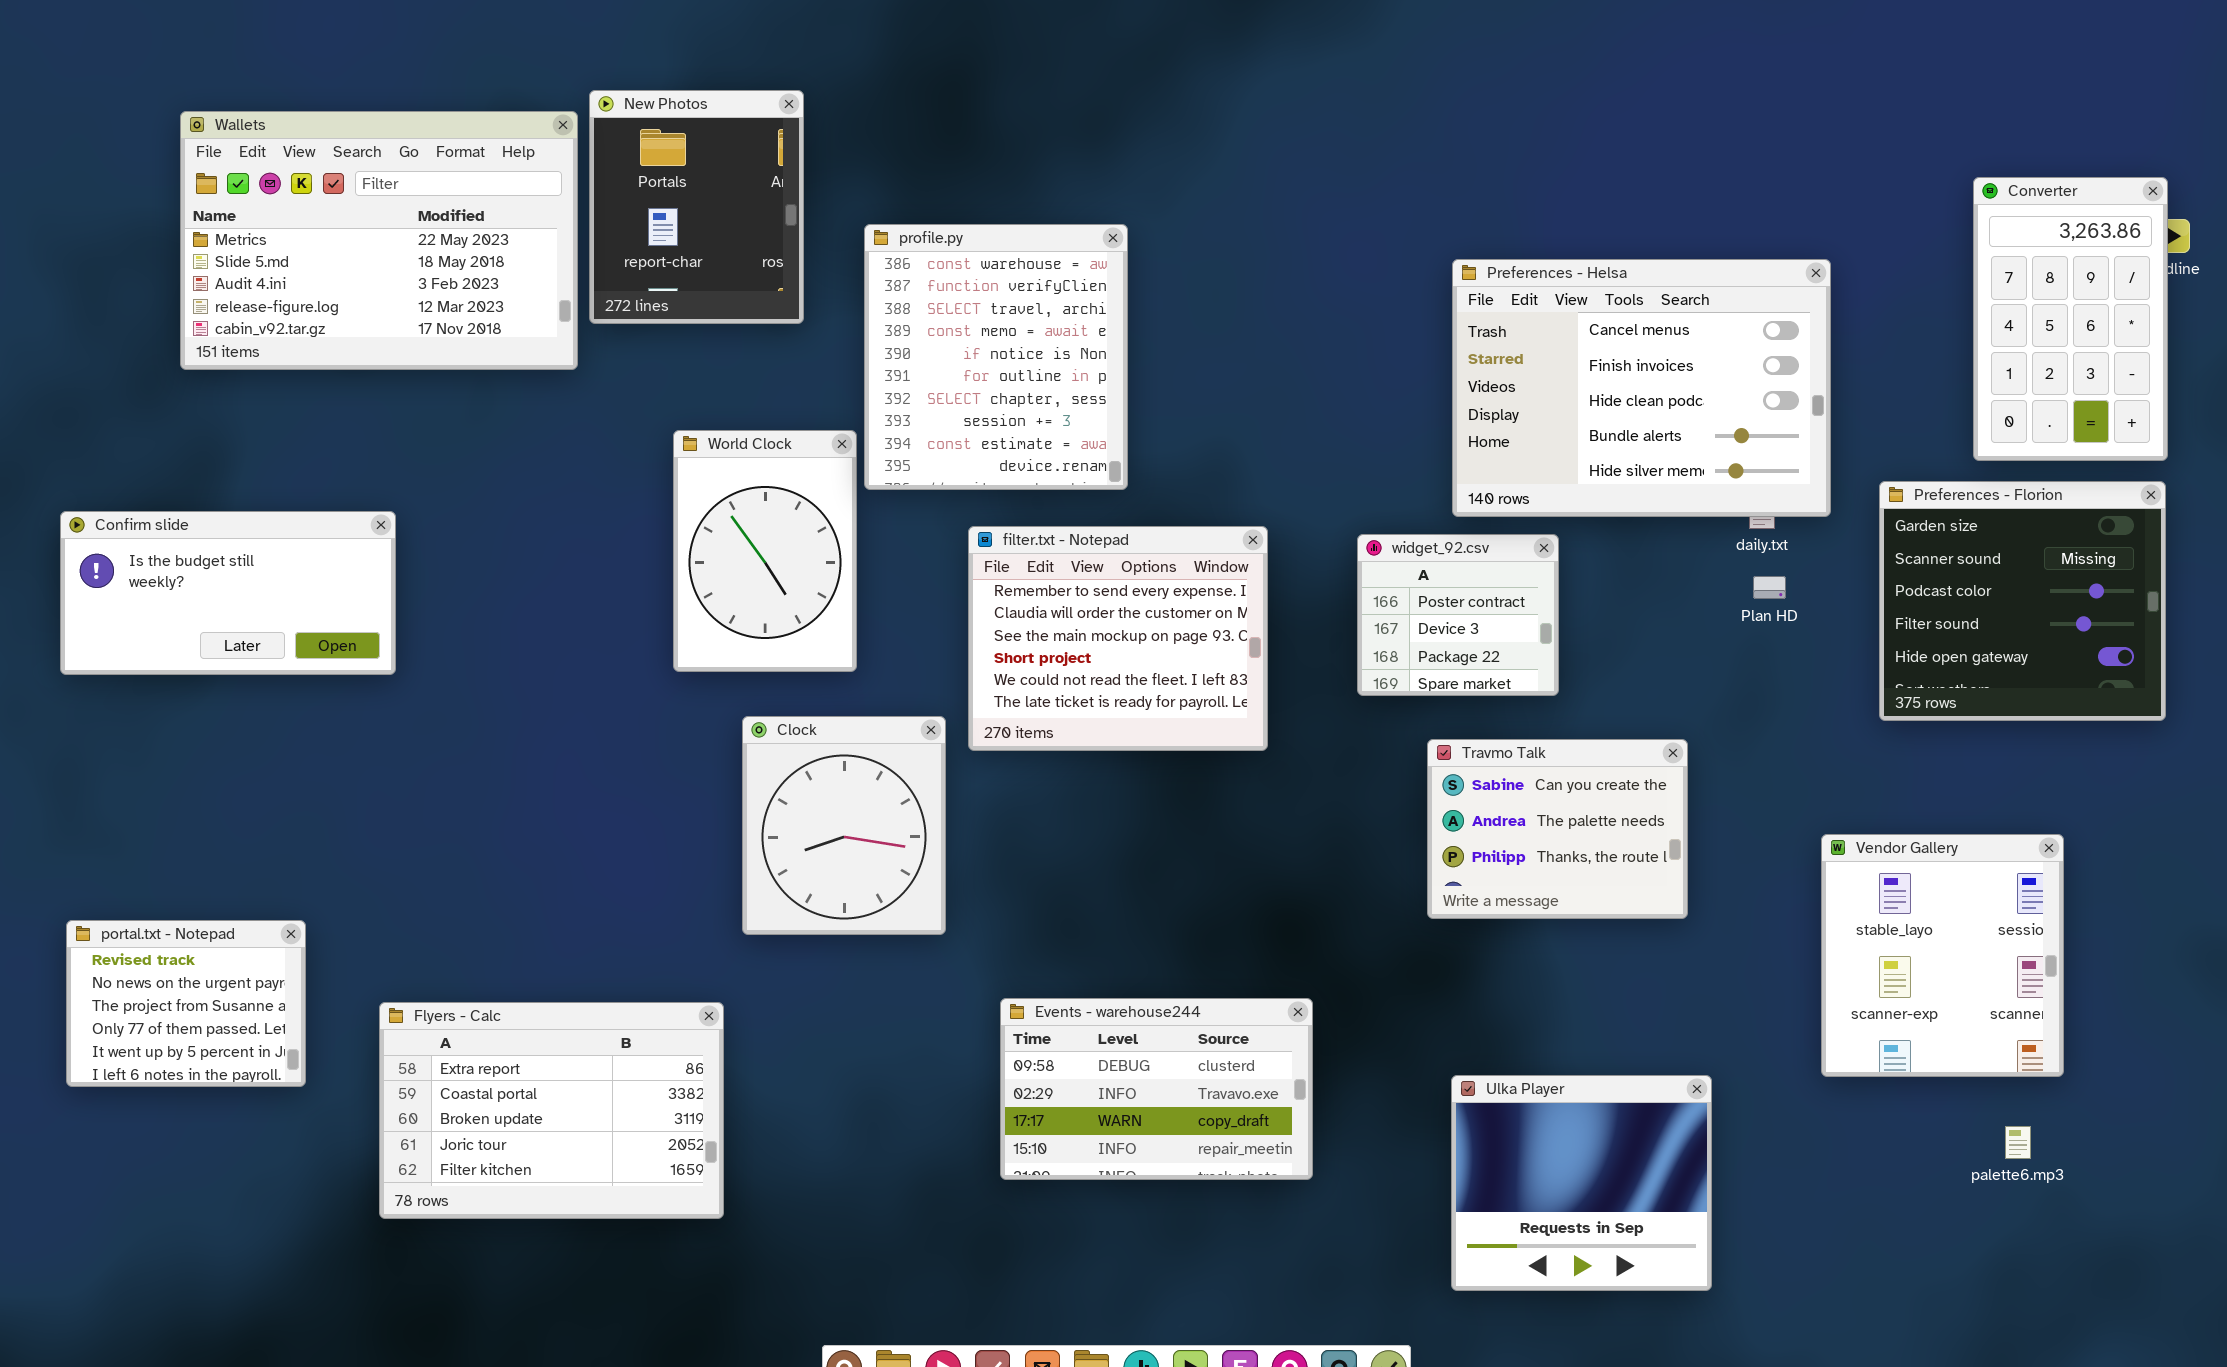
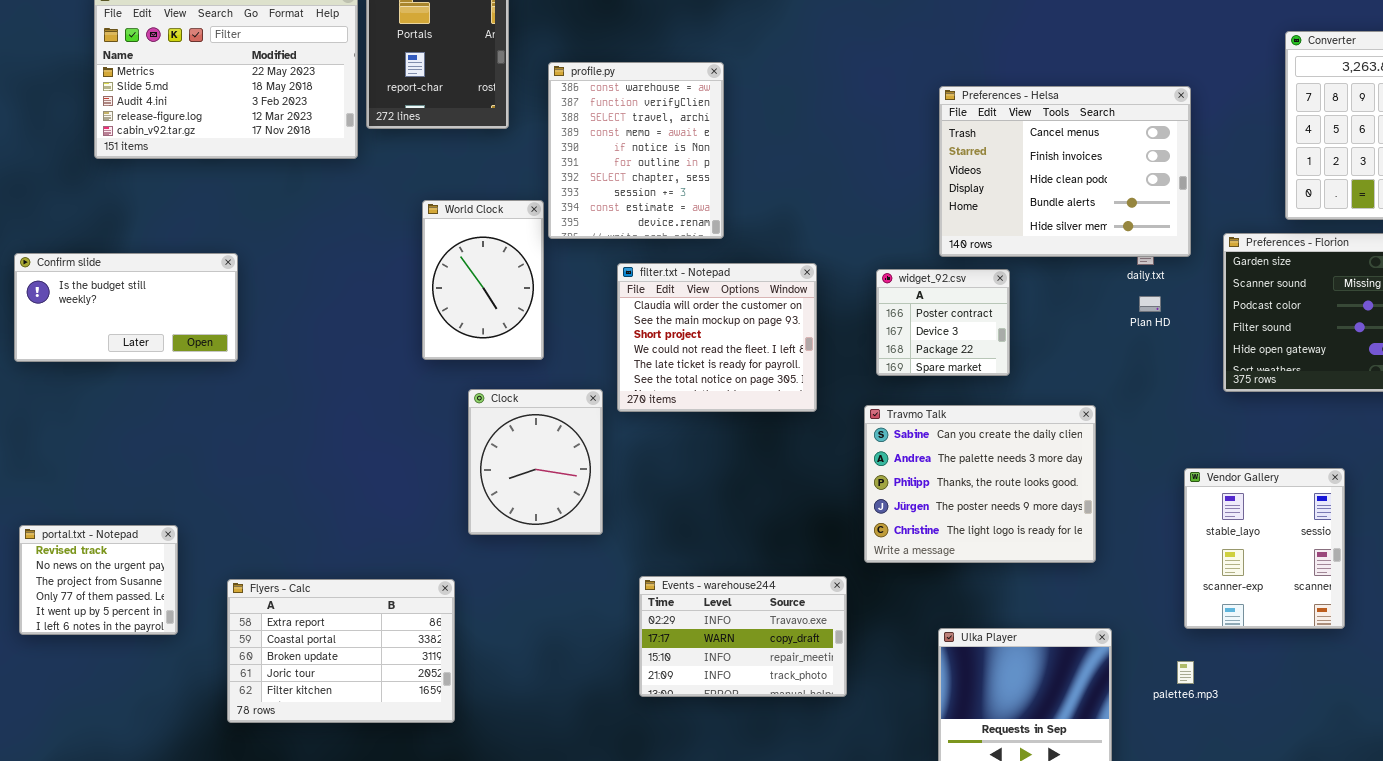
filter.txt - Notepad: [968,526,1268,751] -> [617,263,817,412], scrolled down 1 row
Travmo Talk: [1427,739,1688,919] -> [864,405,1096,563], resized
Events - warehouse244: [1000,998,1313,1180] -> [639,576,847,697], scrolled down 1 row
palette6.mp3: [2005,1126,2031,1159] -> [1177,661,1194,684], moved

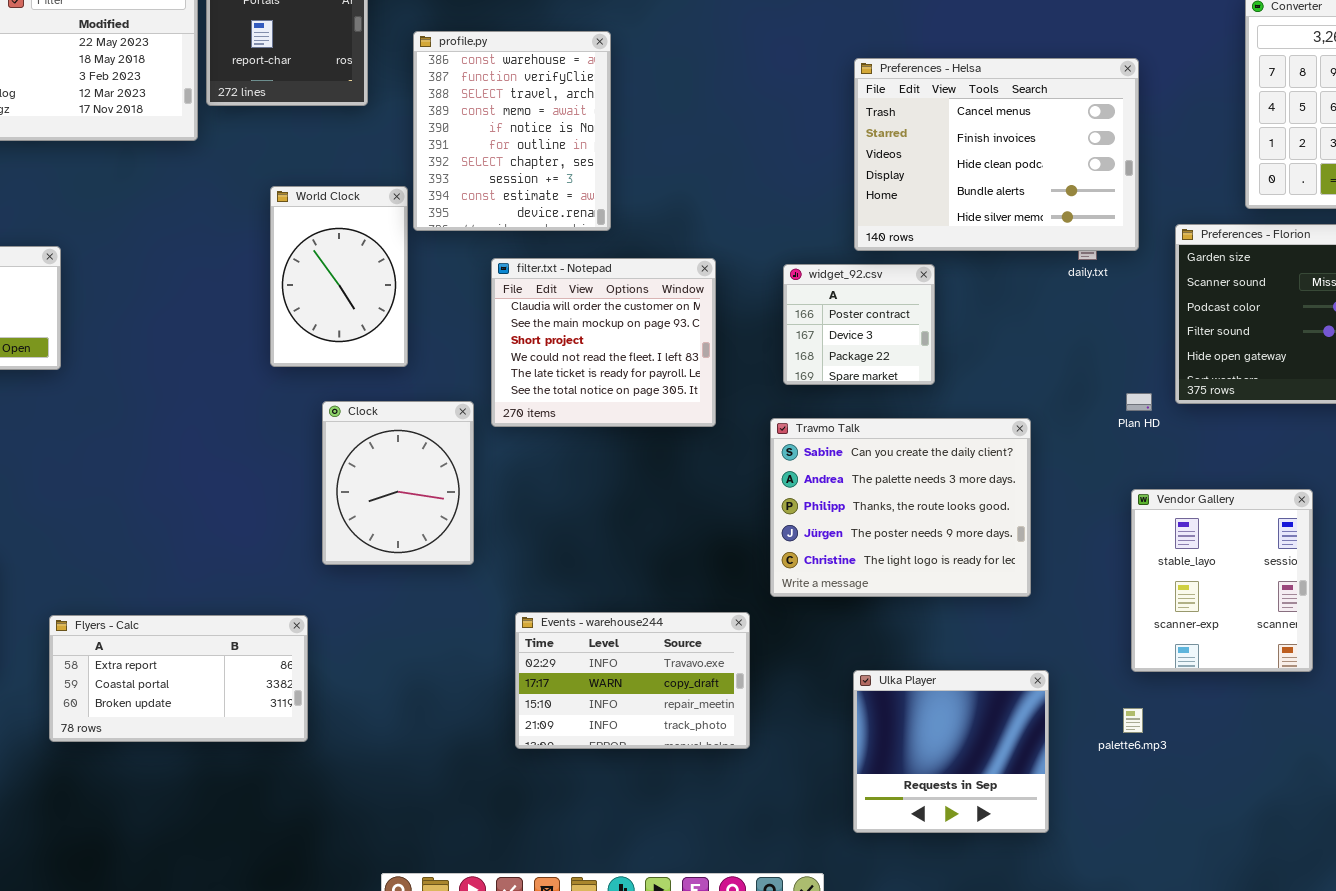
Plan HD: [1139,296,1161,312] -> [1126,393,1152,411], moved
Flyers - Calc: [227,579,455,723] -> [49,615,308,742], resized

